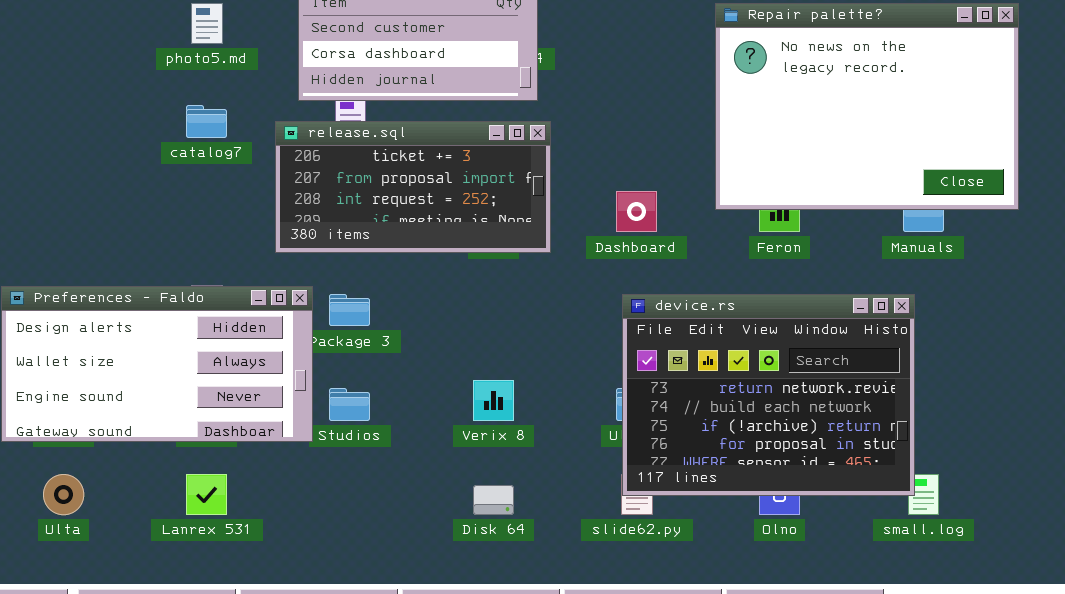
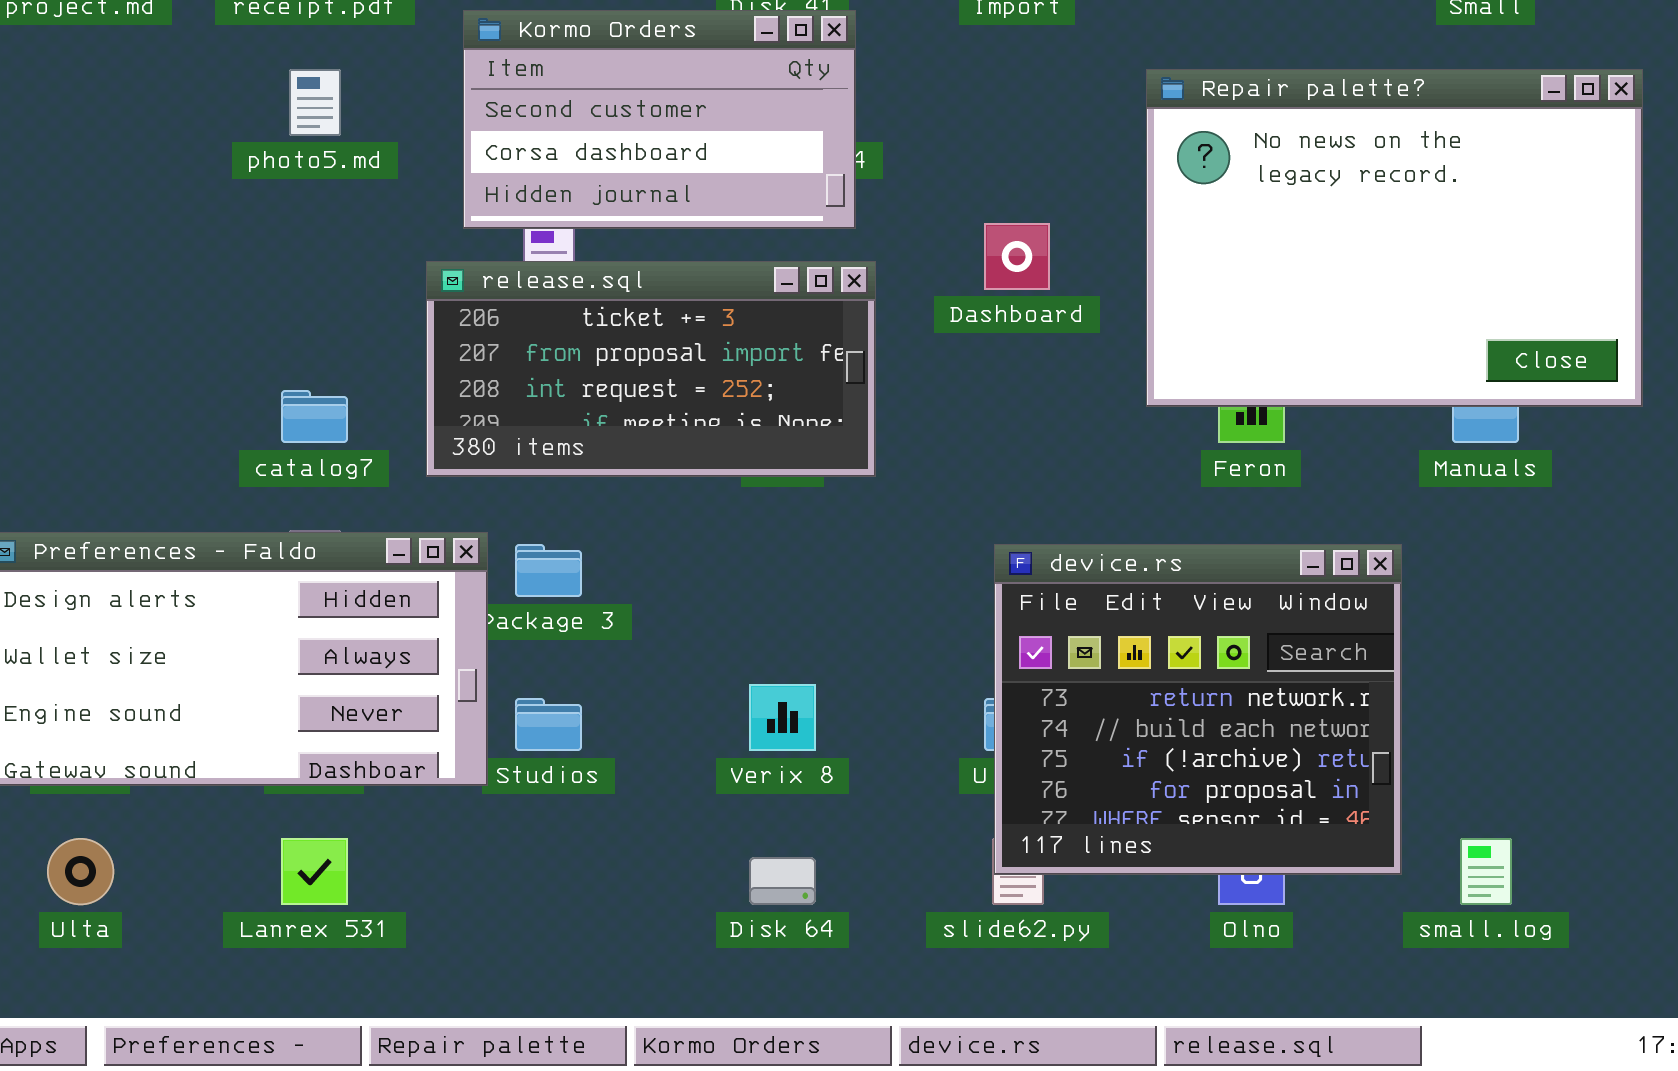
catalog7: [186,105,227,138] -> [281,390,348,443], moved
Dashboard: [616,191,657,232] -> [984,223,1050,290], moved
device.rs: [622,294,915,496] -> [994,544,1402,875], resized

